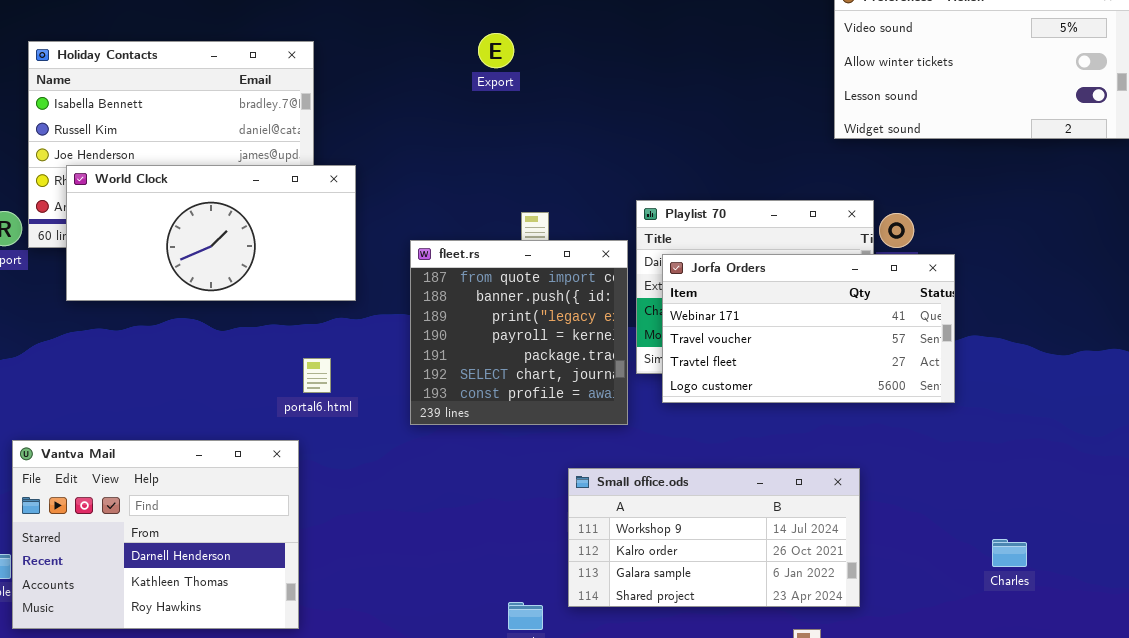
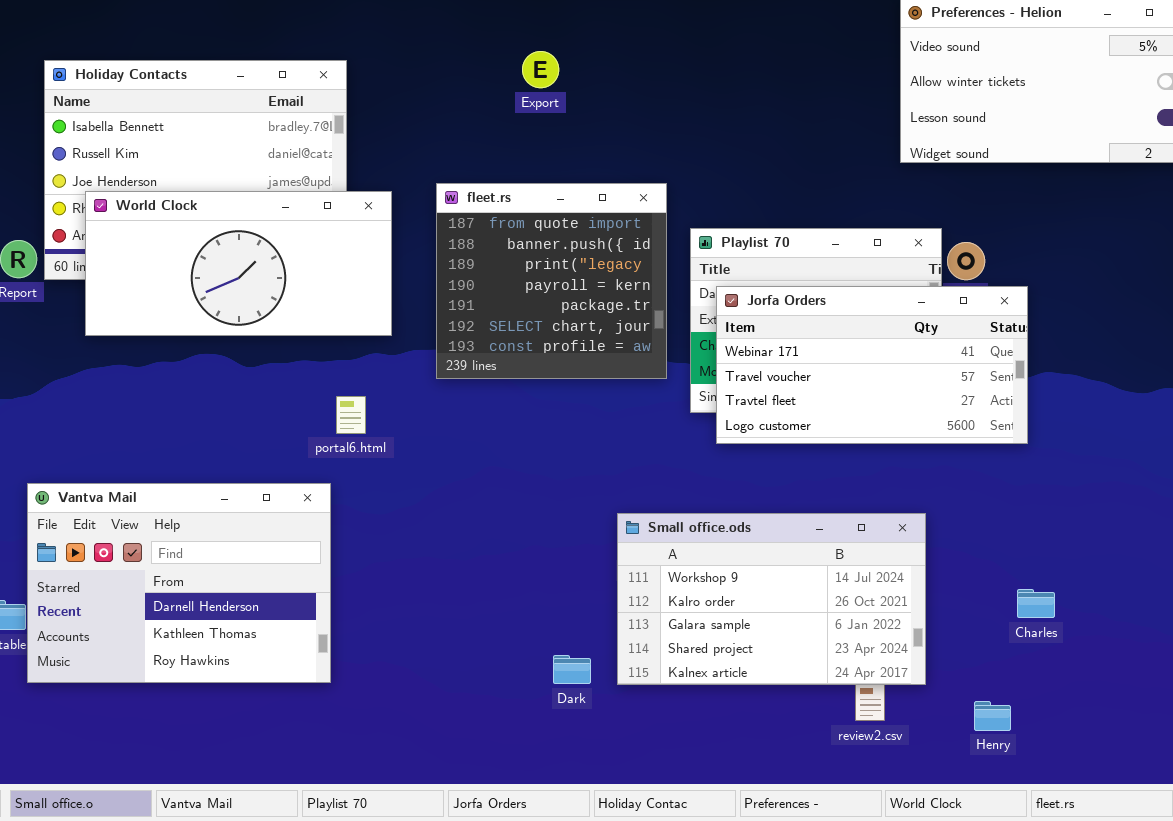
fleet.rs: [410,240,628,425] -> [436,183,667,379], moved
Small office.ods: [568,468,860,607] -> [617,513,926,685], resized
Charles: [992,539,1027,567] -> [1017,589,1055,618], moved

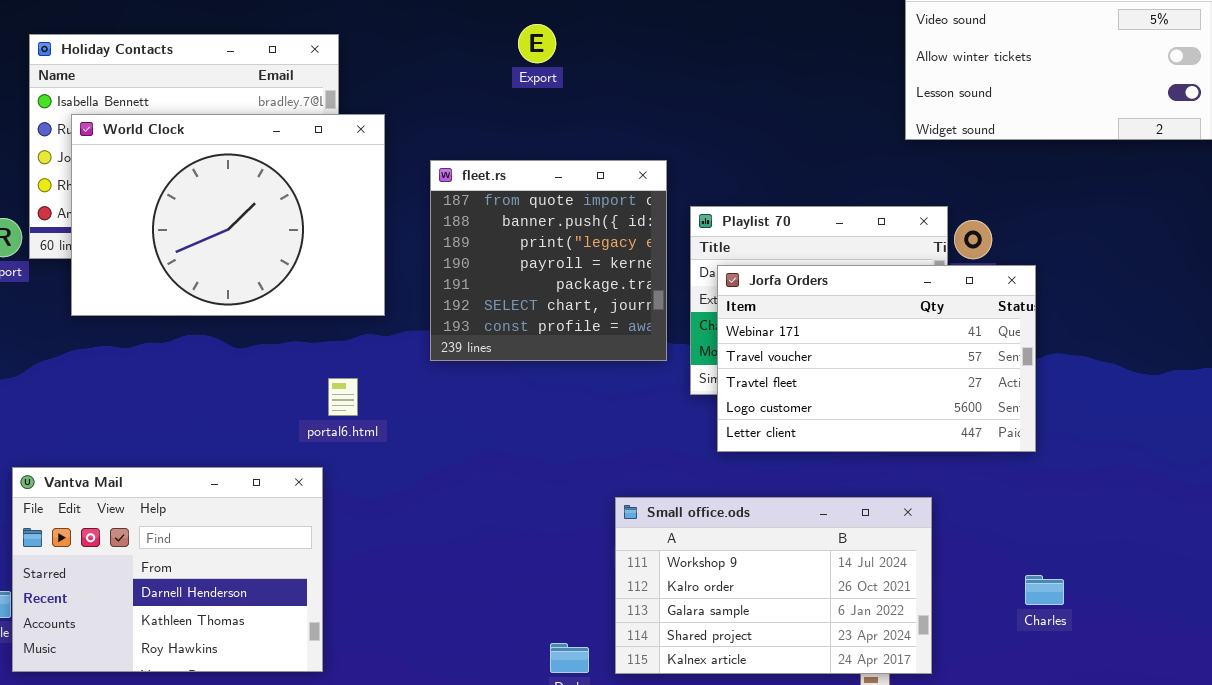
World Clock: [85,191,392,336] -> [71,114,385,316], resized
Jorfa Orders: [716,286,1028,444] -> [717,265,1036,452], resized

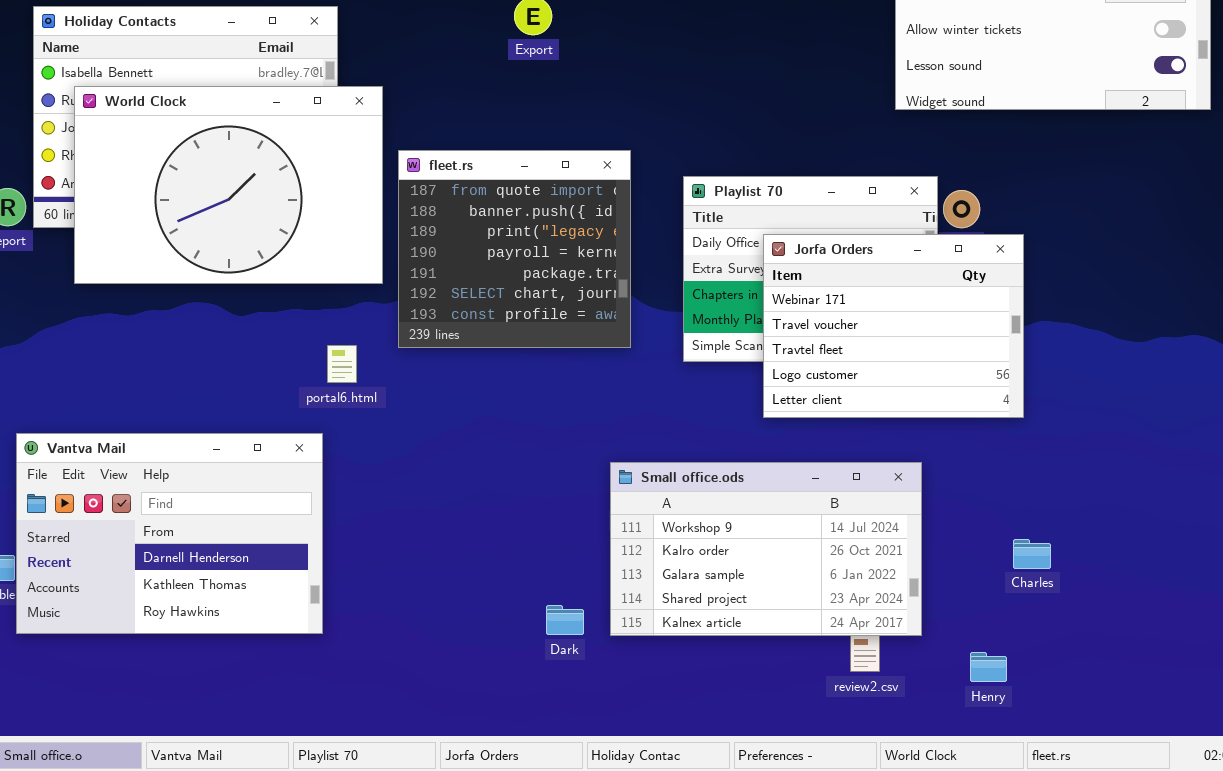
fleet.rs: [430,160,667,361] -> [398,150,631,348], moved
Jorfa Orders: [717,265,1036,452] -> [763,234,1024,418], resized

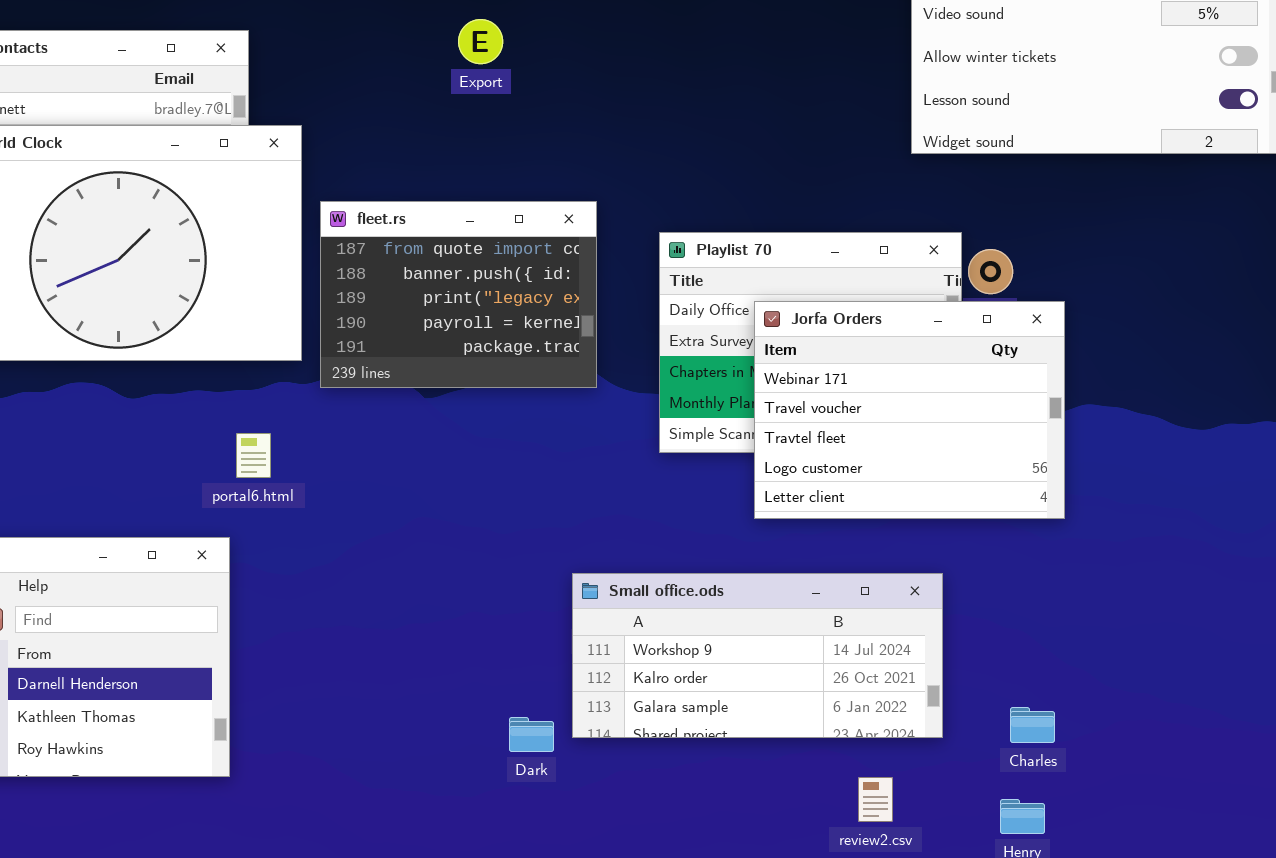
fleet.rs: [398,150,631,348] -> [320,201,597,388], resized
Small office.ods: [610,462,922,636] -> [572,573,943,738], resized
Charles: [1013,539,1051,569] -> [1010,707,1055,743], moved
Dark: [546,605,584,635] -> [509,717,554,752], moved

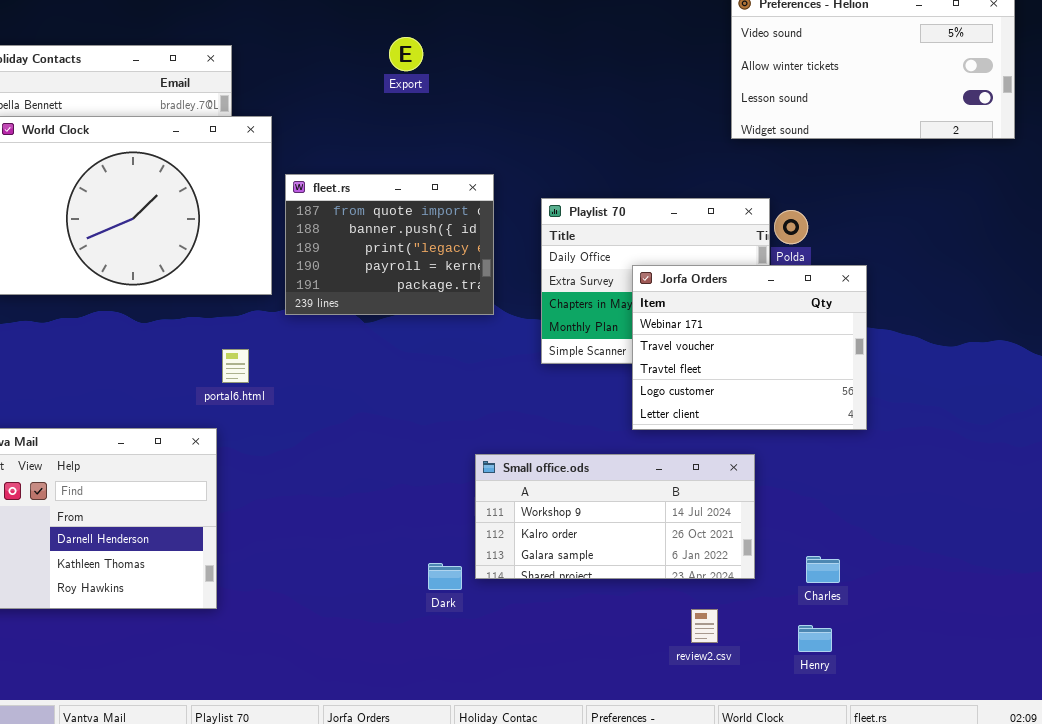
Jorfa Orders: [754,301,1065,519] -> [632,265,867,430], moved

